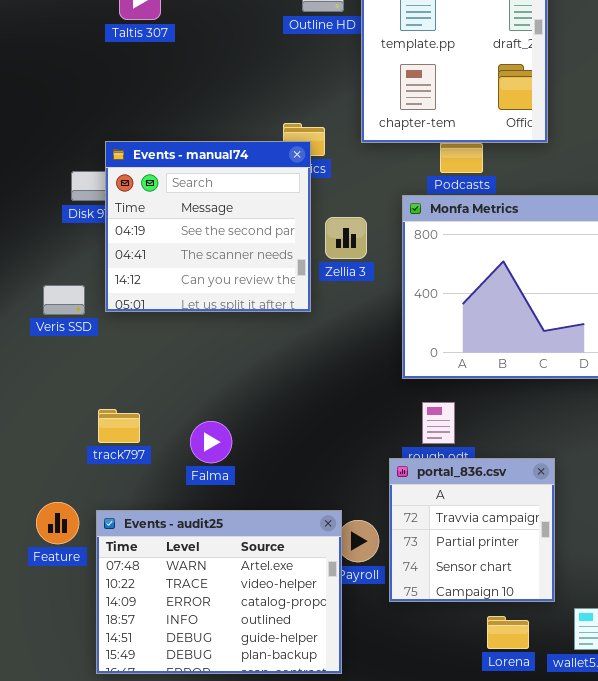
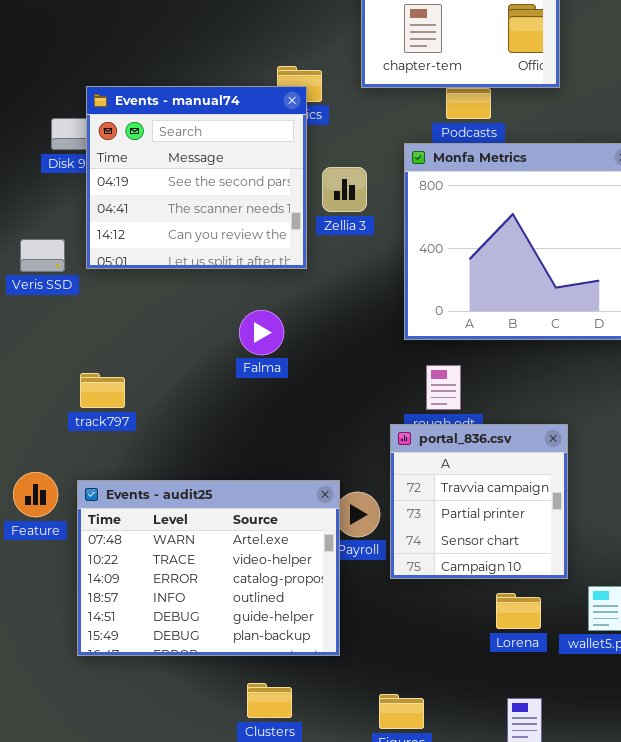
Falma: [190,421,232,463] -> [239,310,284,355], moved

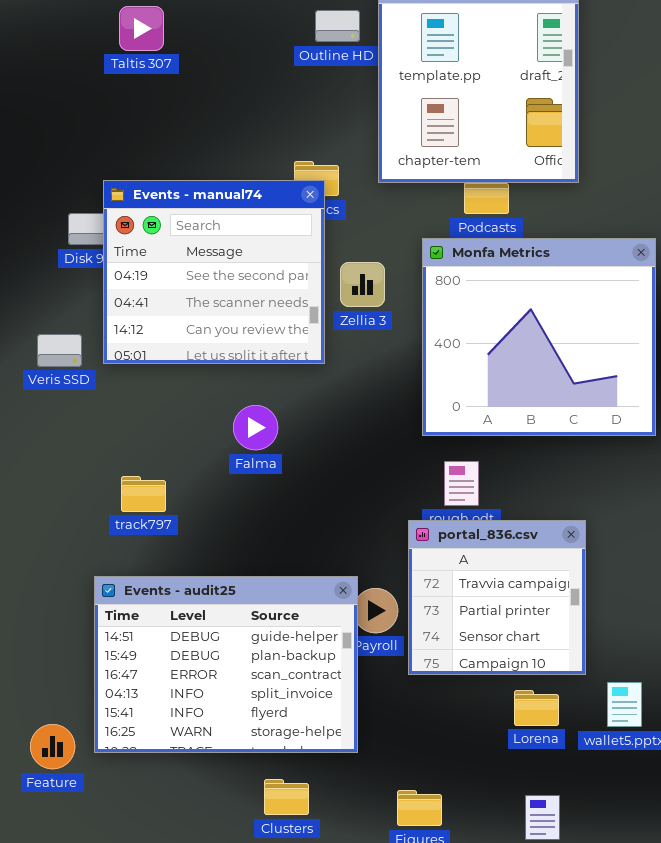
Falma: [239,310,284,355] -> [233,405,278,450], moved
track797: [80,373,125,408] -> [121,476,166,512], moved
Feature: [13,472,58,517] -> [30,724,75,769], moved
Events - audit25: [77,480,340,656] -> [94,576,358,753], scrolled down 4 rows

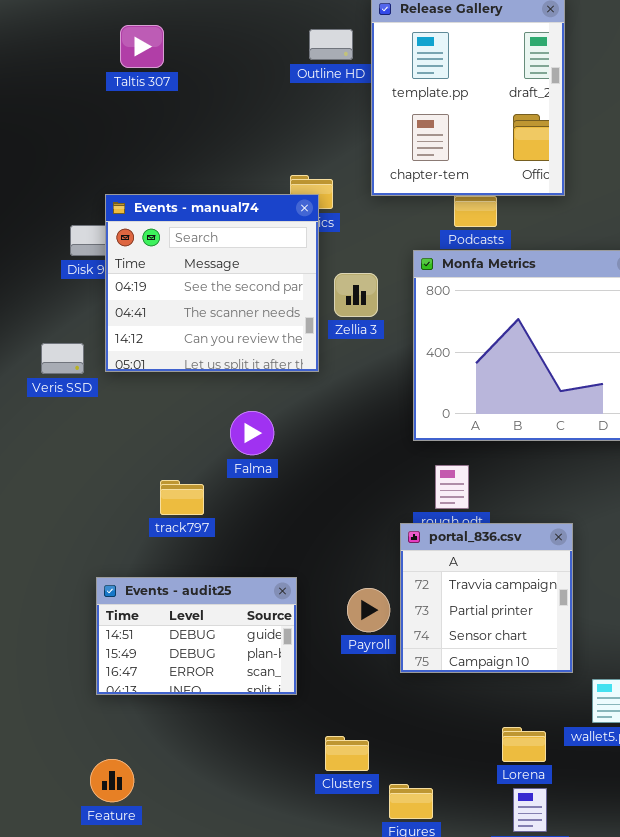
track797: [121,476,166,512] -> [160,480,204,515], moved
Events - audit25: [94,576,358,753] -> [96,577,297,695], resized
Lorena: [514,690,559,726] -> [502,727,546,762], moved
Feature: [30,724,75,769] -> [90,759,134,802], moved
Clusters: [264,779,309,815] -> [325,736,369,771], moved

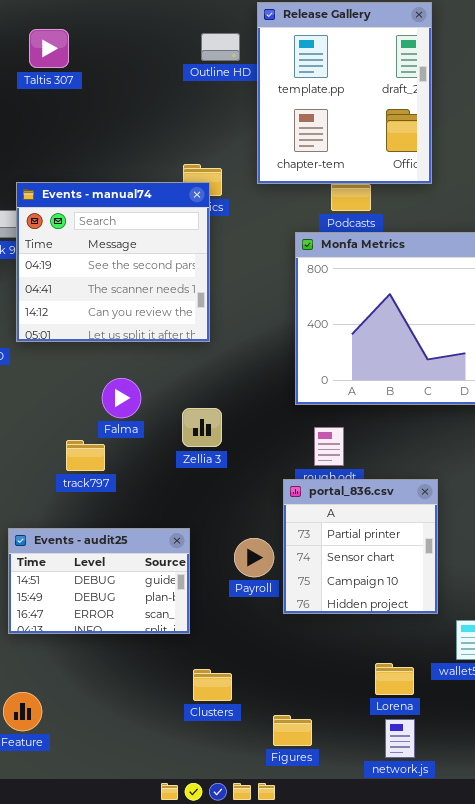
Zellia 3: [334,273,378,317] -> [182,408,222,447], moved
Falma: [230,411,274,455] -> [102,378,141,418], moved
portal_836.csv: [400,523,573,673] -> [283,479,438,614], scrolled down 1 row
Clusters: [325,736,369,771] -> [193,669,232,701], moved

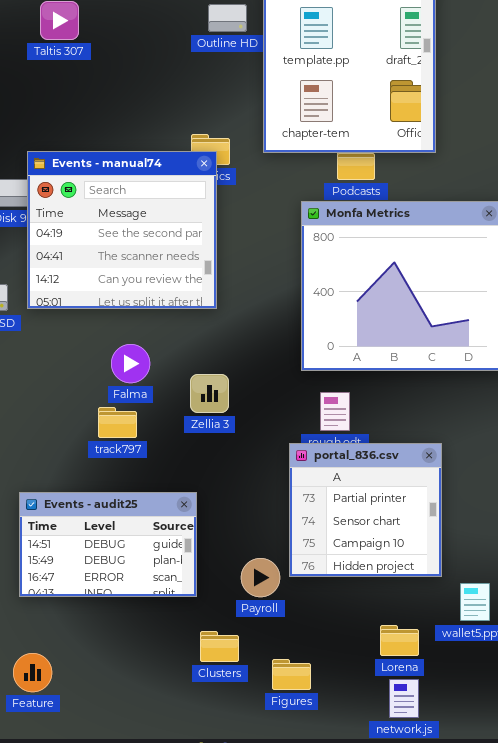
track797: [66,440,105,471] -> [98,407,137,438], moved
Payroll: [234,538,274,577] -> [241,558,280,597], moved
Figures: [273,715,312,746] -> [272,659,311,690], moved

